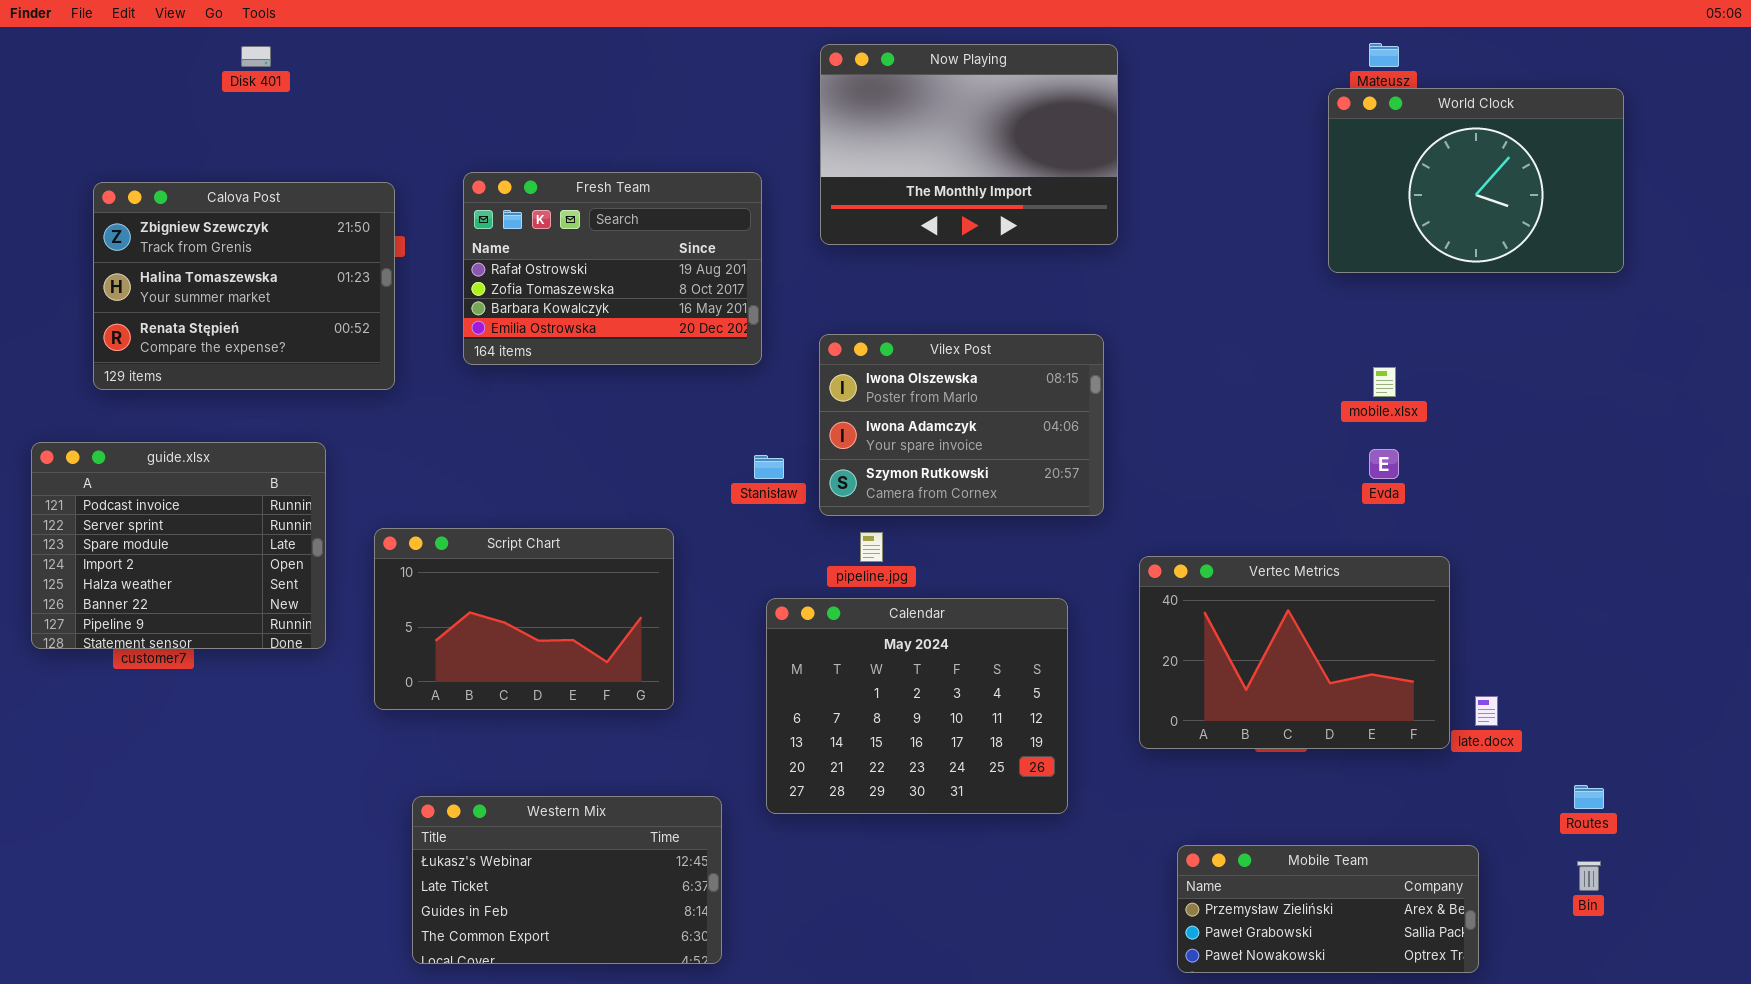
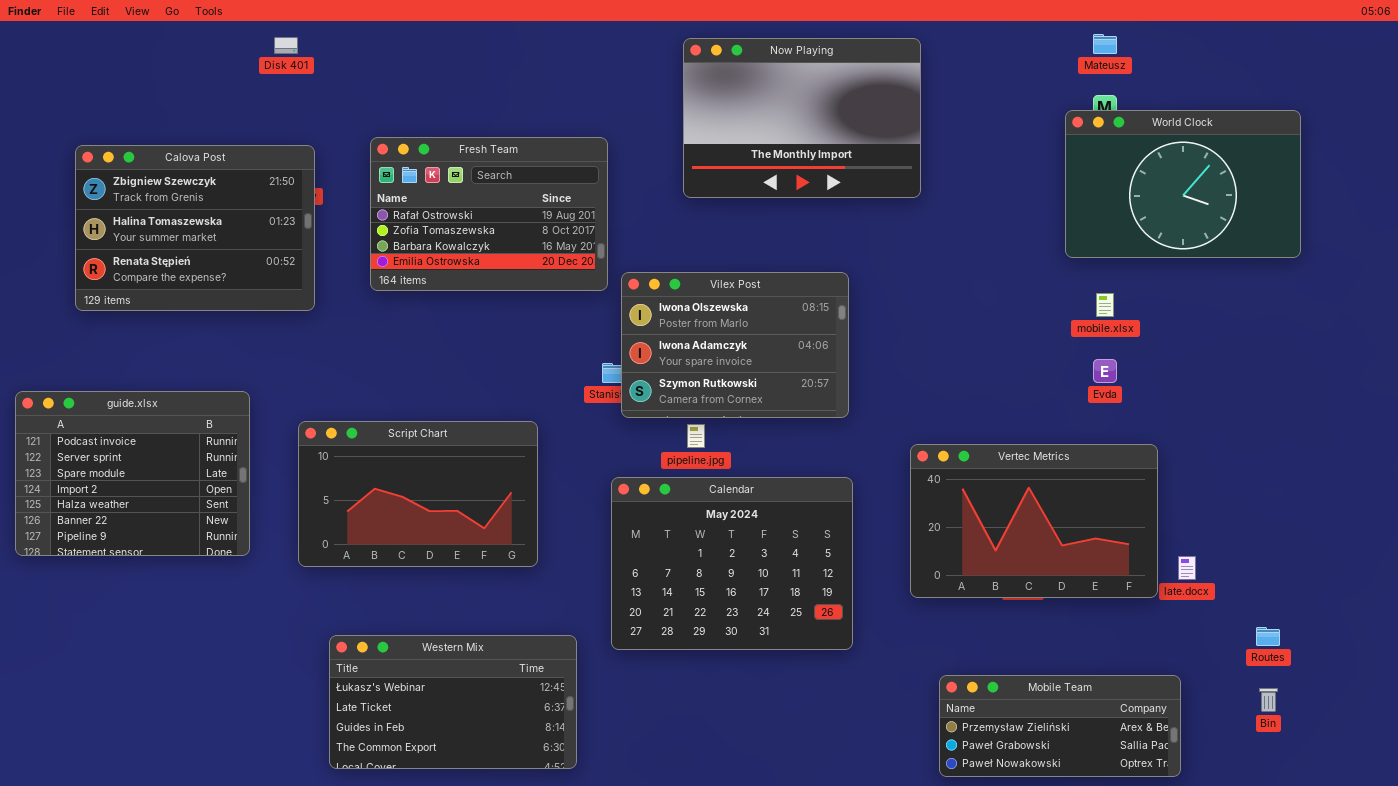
Now Playing: [820,44,1118,245] -> [683,38,921,198], moved
Disk 401: [241,46,271,67] -> [274,37,298,54], moved
World Clock: [1328,88,1624,273] -> [1065,110,1301,258], moved
Vilex Post: [819,334,1104,516] -> [621,272,849,418], moved
guide.xlsx: [31,442,326,649] -> [15,391,250,556], moved

